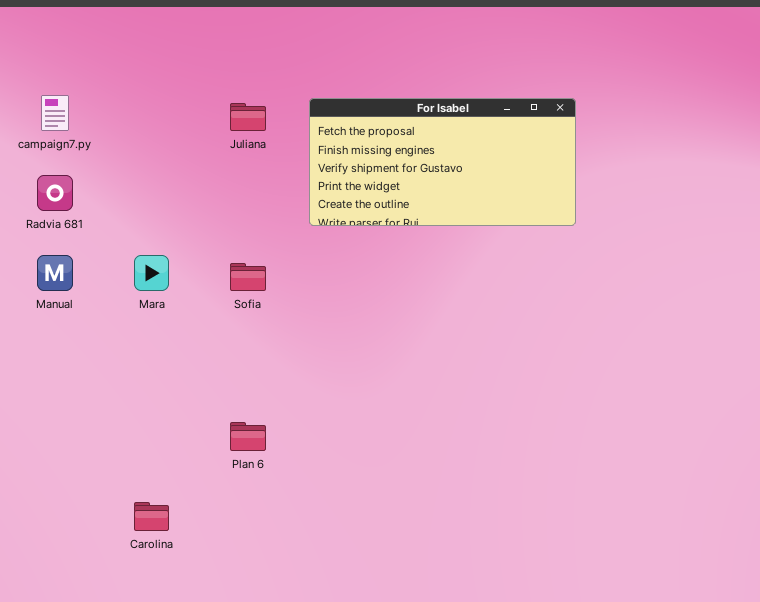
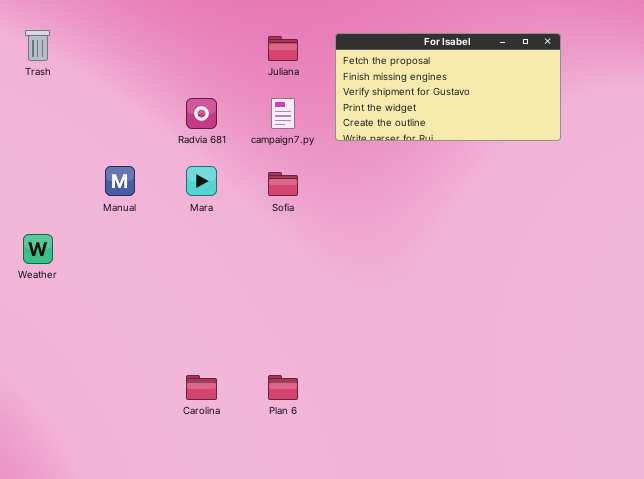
campaign7.py: [41,95,69,131] -> [271,98,295,129], moved
Radvia 681: [37,175,73,211] -> [186,98,217,129], moved
Plan 6: [230,422,266,451] -> [268,375,298,400], moved

